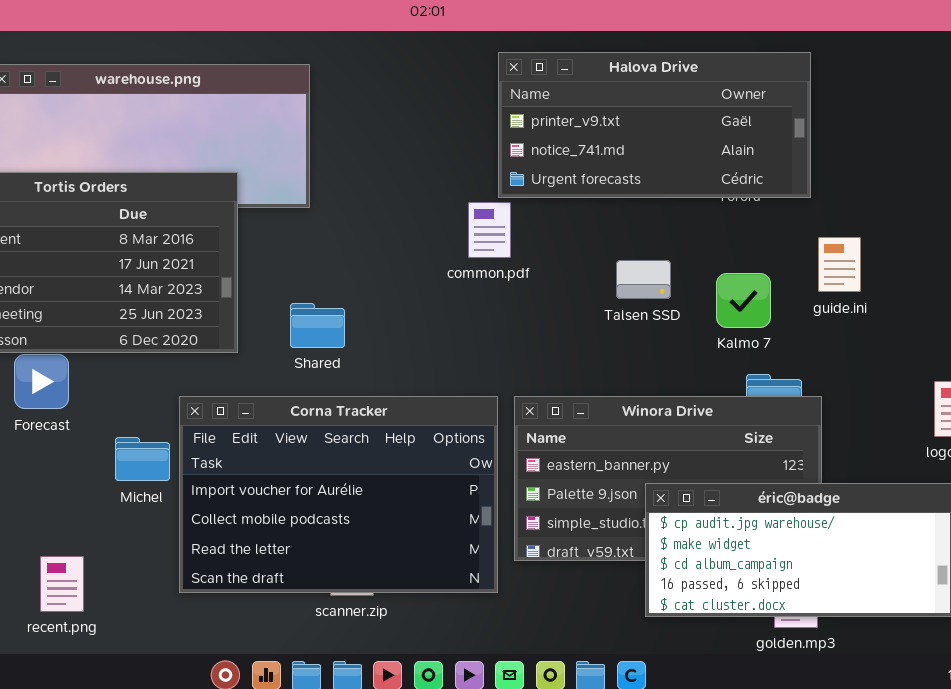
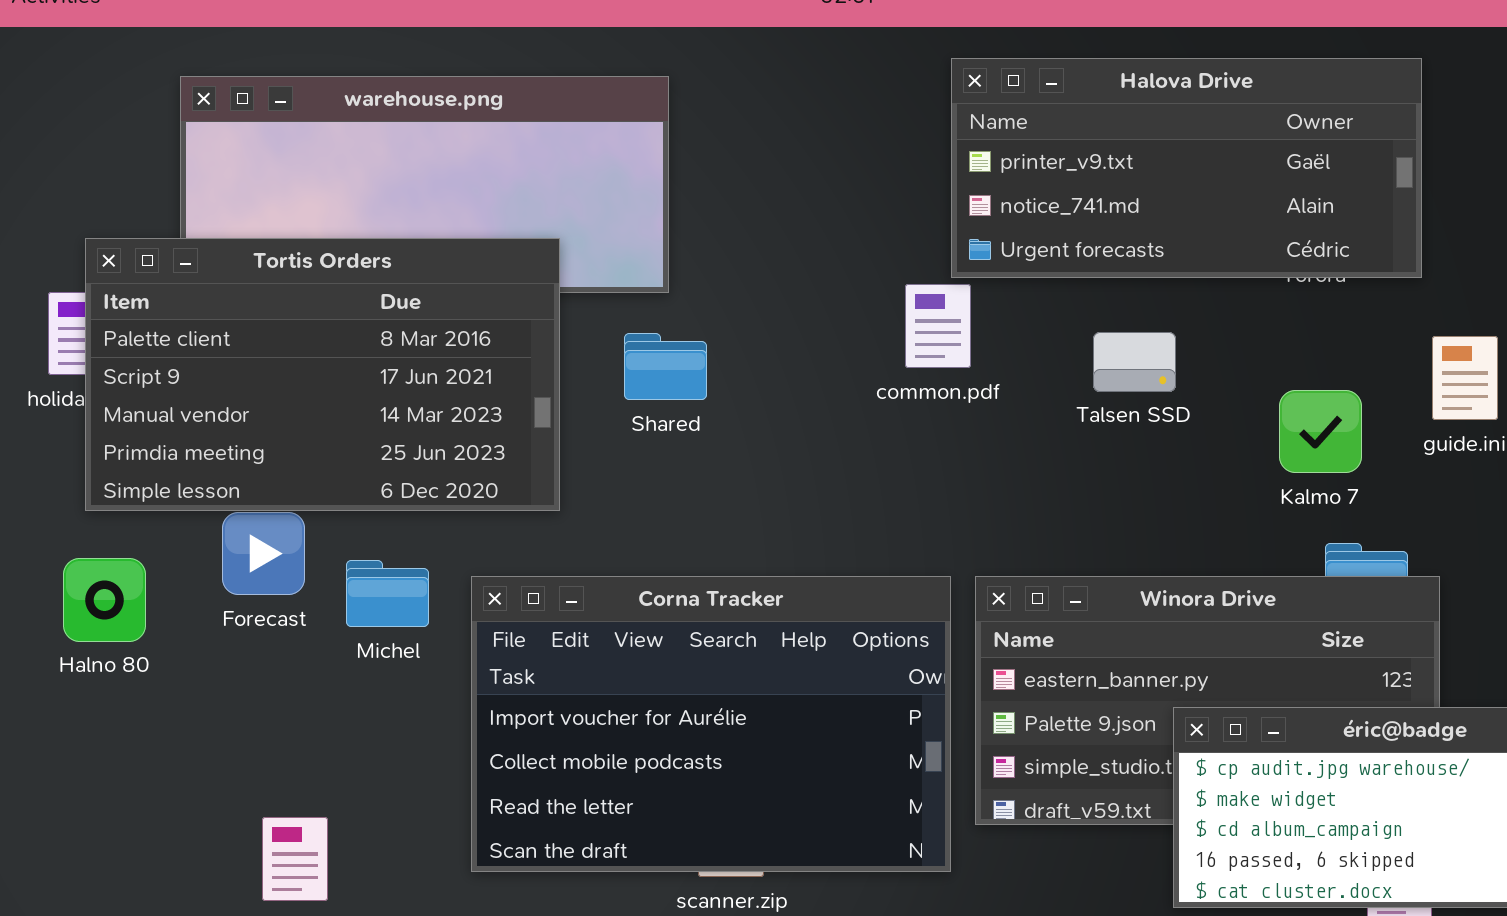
Talsen SSD: [616,260,671,299] -> [1093,332,1176,392], moved
Shared: [290,303,345,348] -> [624,333,707,400], moved
Michel: [115,437,170,481] -> [346,560,429,627], moved

